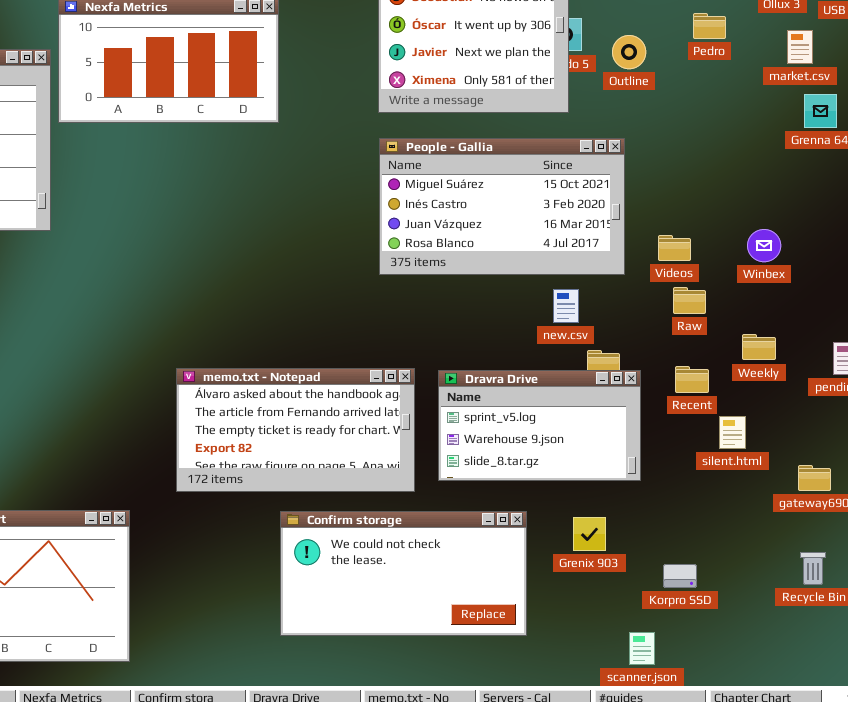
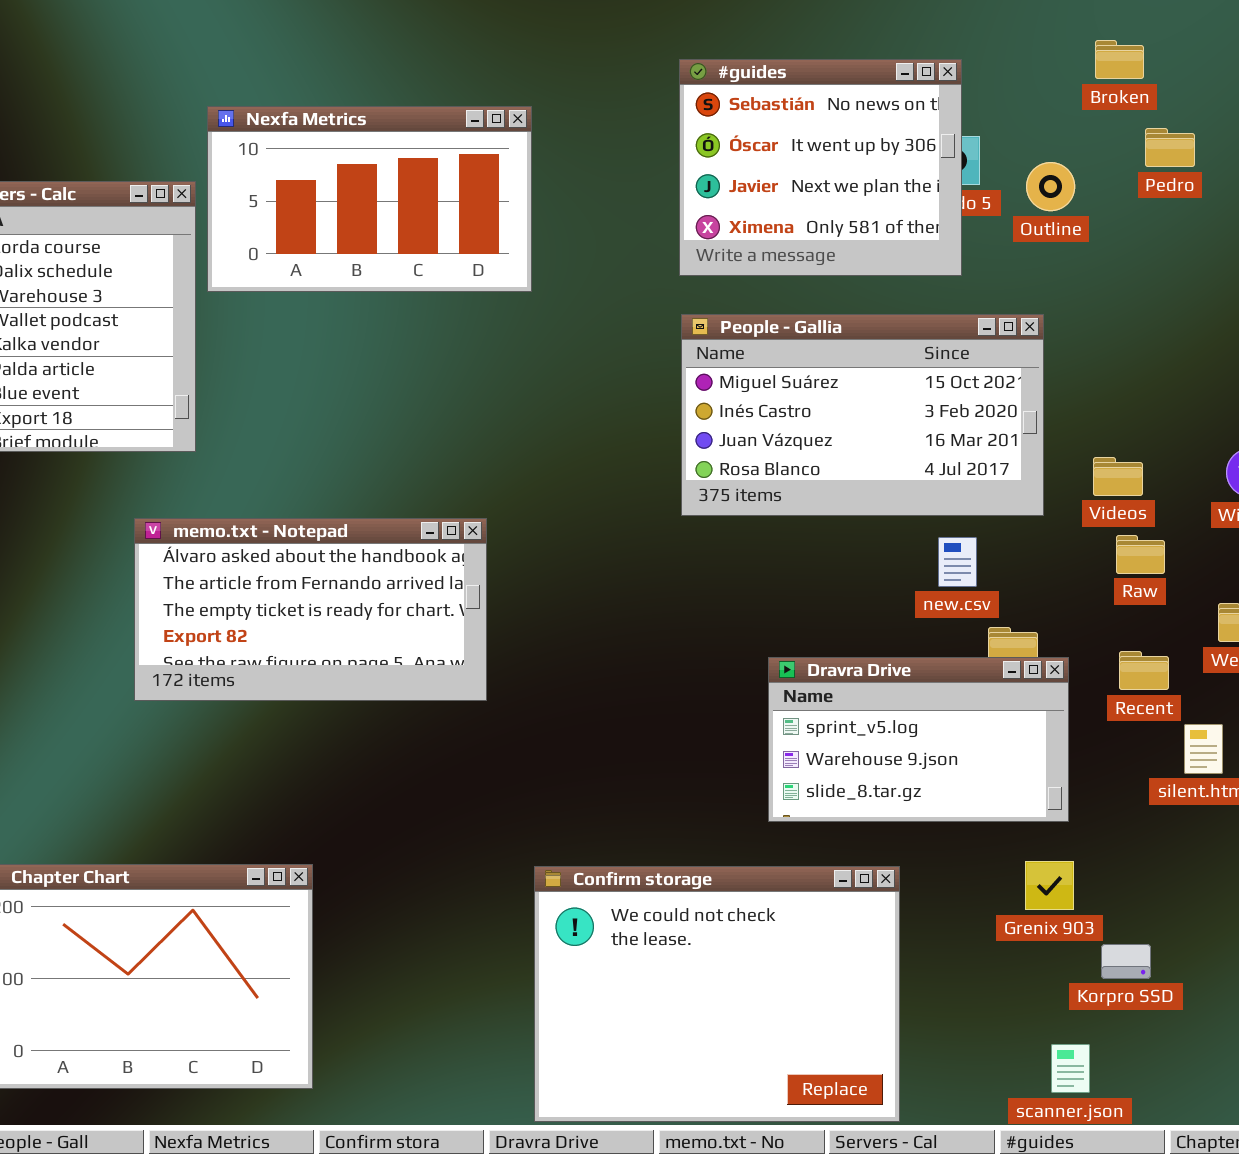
memo.txt - Notepad: [176,368,415,492] -> [134,518,487,701], moved
Confirm storage: [280,511,527,636] -> [534,866,900,1122], resized
Grenix 903: [573,517,606,551] -> [1025,861,1074,910], moved

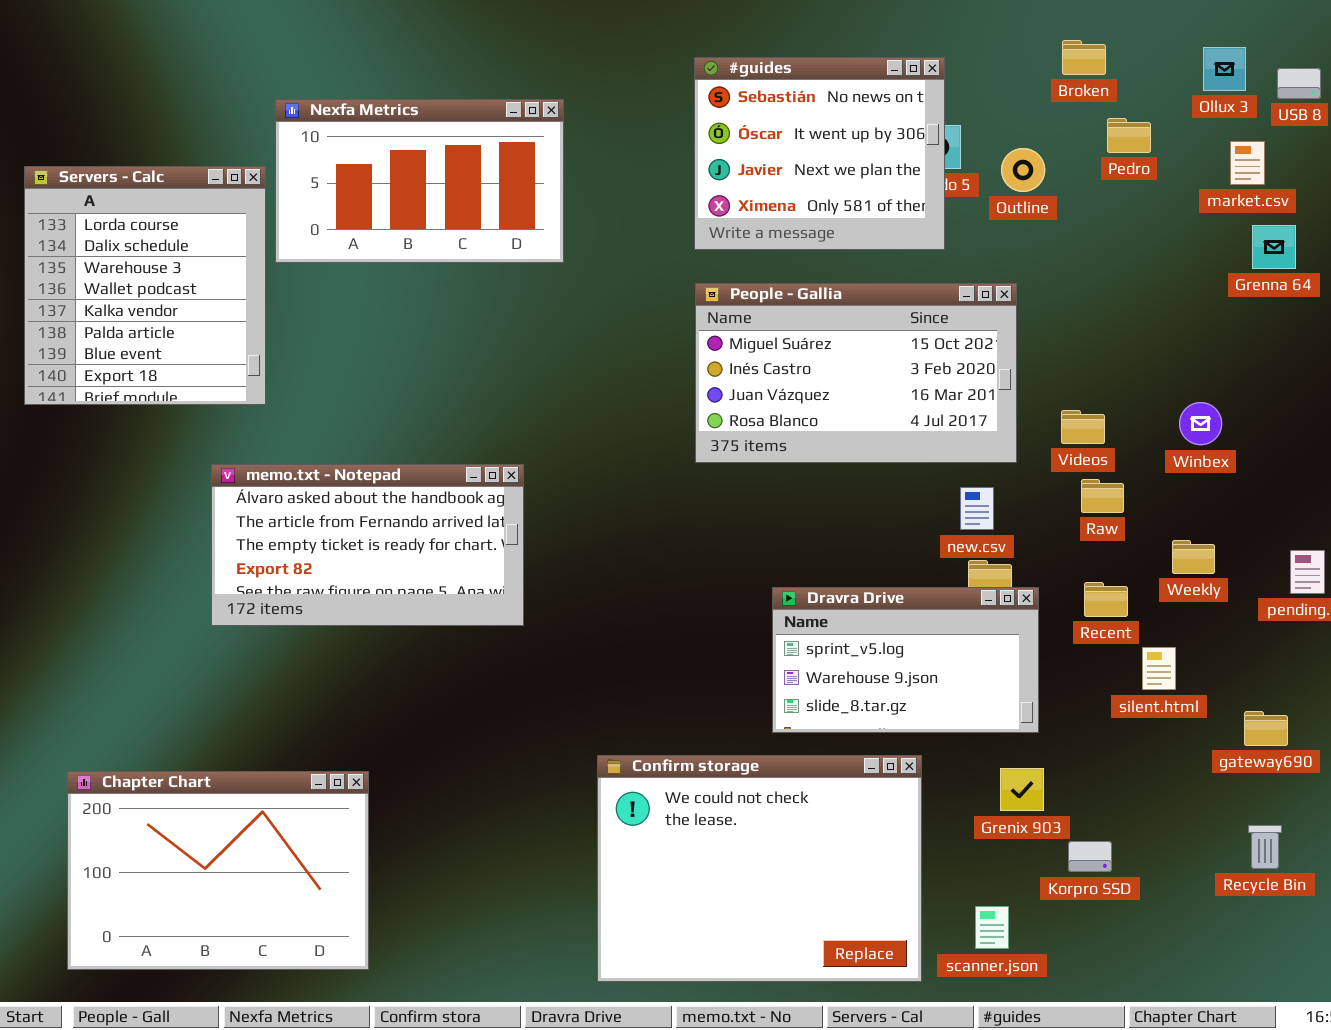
new.csv: [938,537,977,587] -> [960,487,994,530], moved
Confirm storage: [534,866,900,1122] -> [597,755,922,982], moved
scanner.json: [1051,1044,1090,1093] -> [975,906,1009,949], moved

